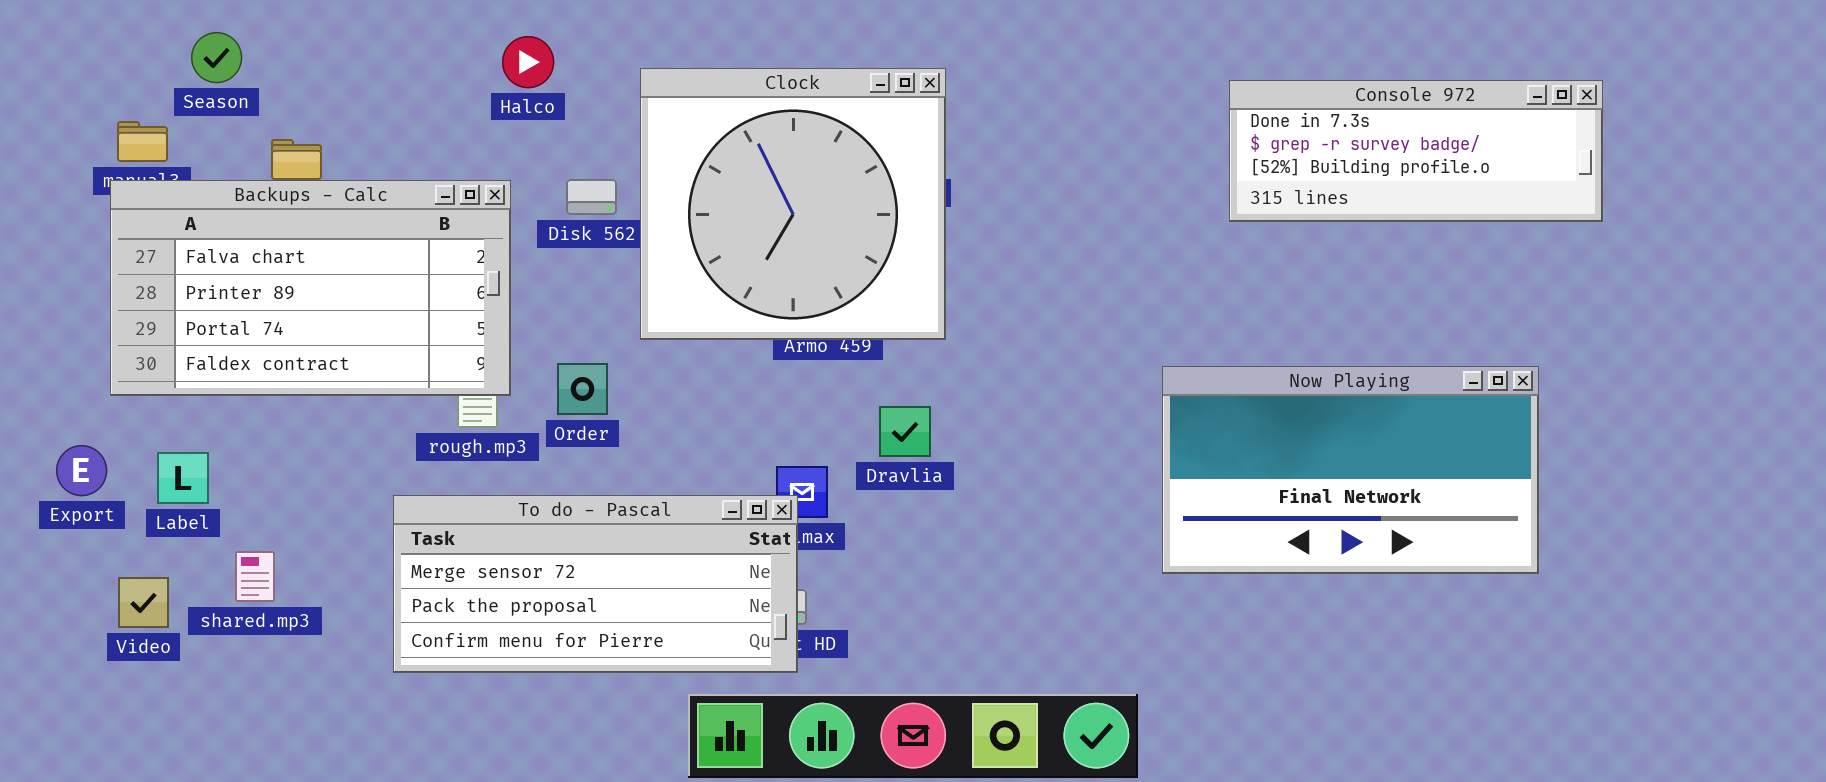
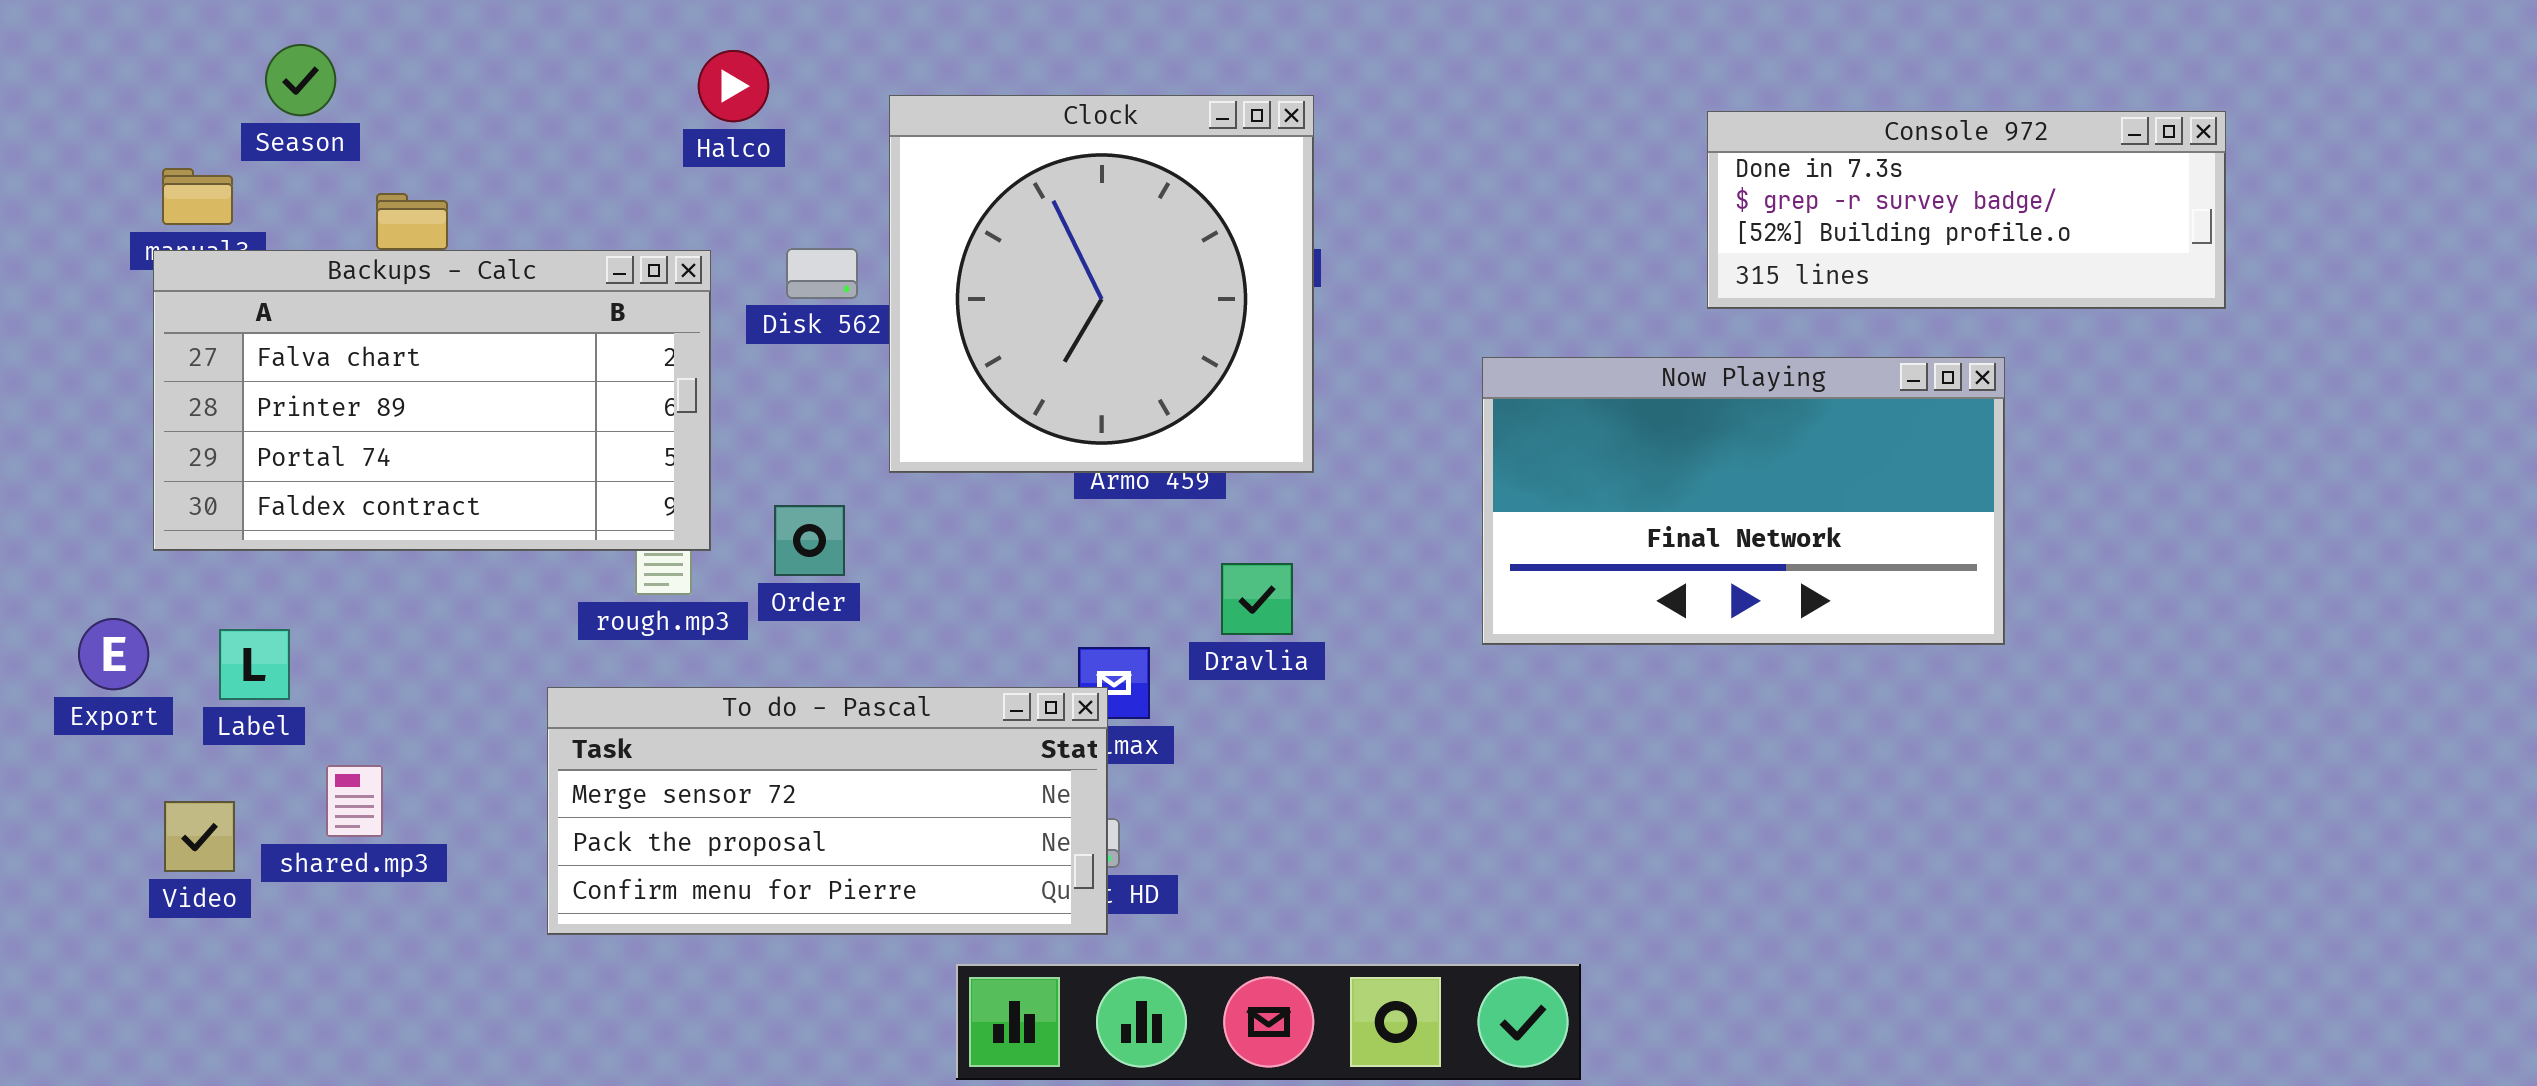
Now Playing: [1162,366,1539,574] -> [1482,357,2005,645], moved

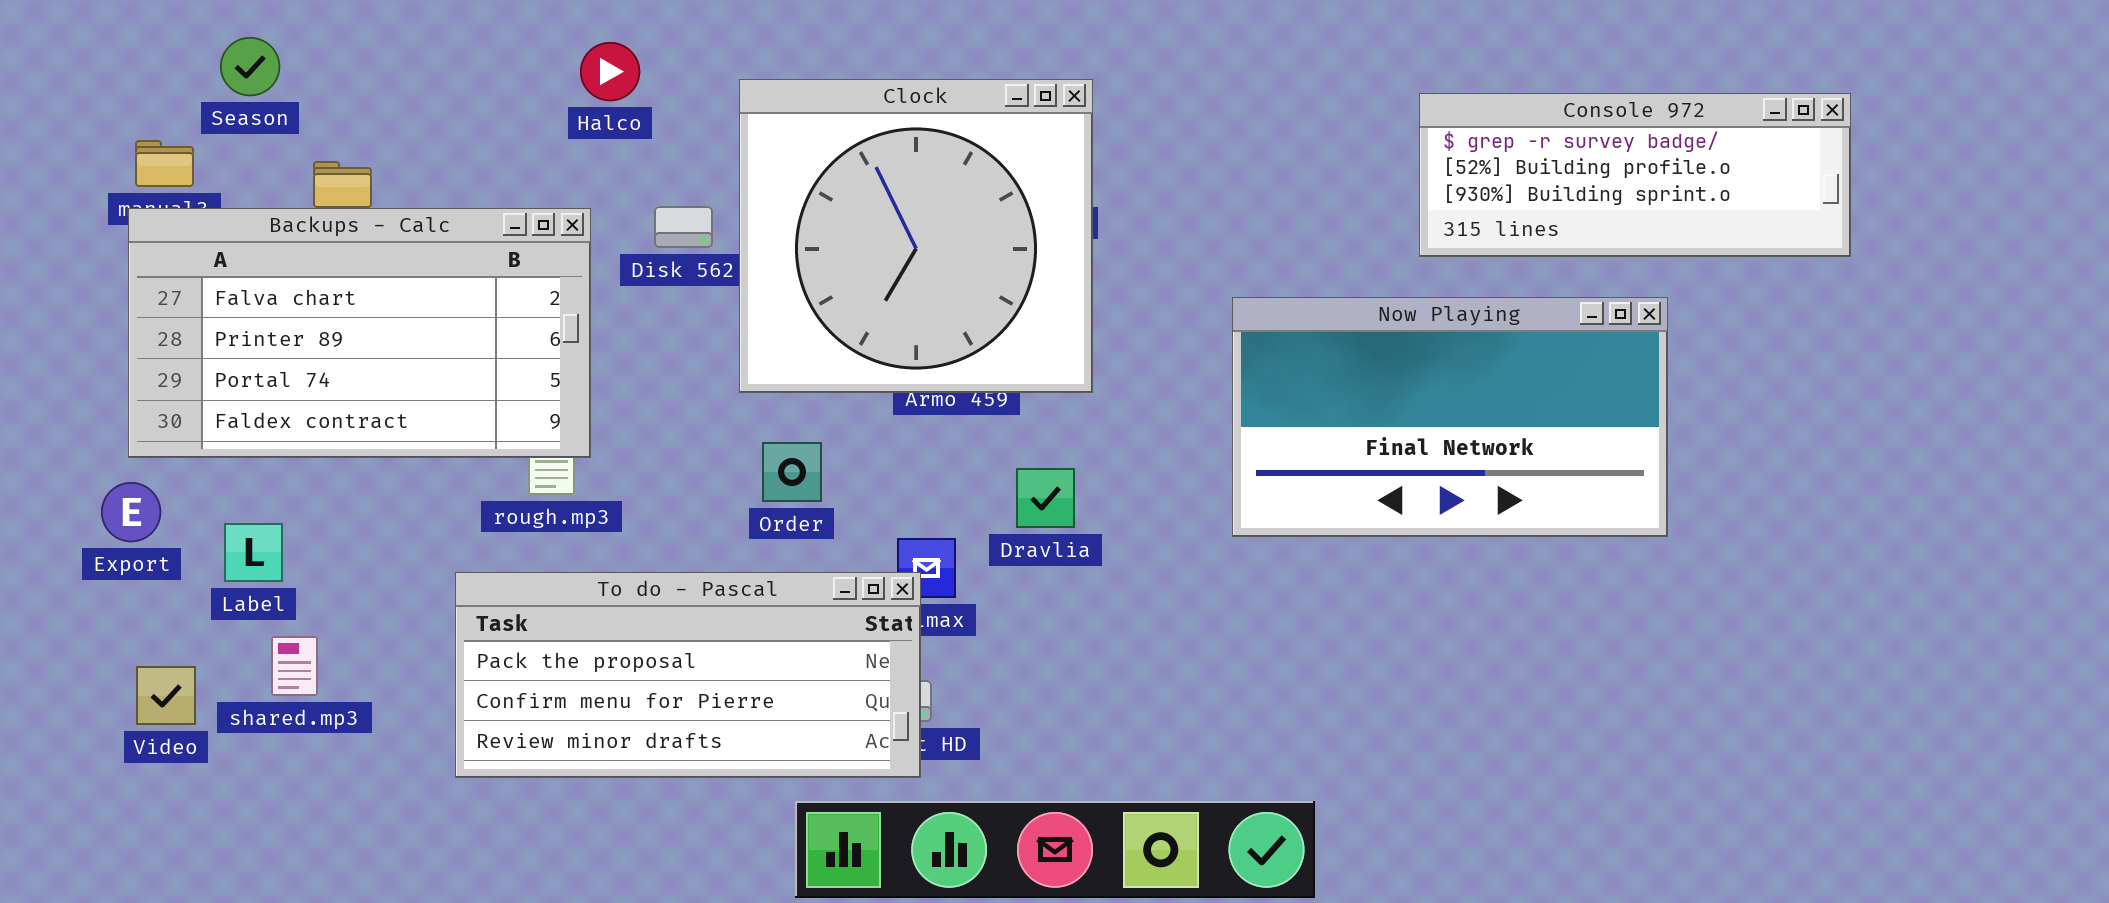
Console 972: [1707,111,2226,309] -> [1419,93,1851,257], scrolled down 1 row
Order: [774,505,845,576] -> [762,442,822,502], moved
Export: [78,618,149,690] -> [101,482,161,542], moved
Label: [219,629,290,700] -> [224,523,283,582], moved
To do - Pascal: [547,687,1108,935] -> [455,572,921,778], scrolled down 1 row

